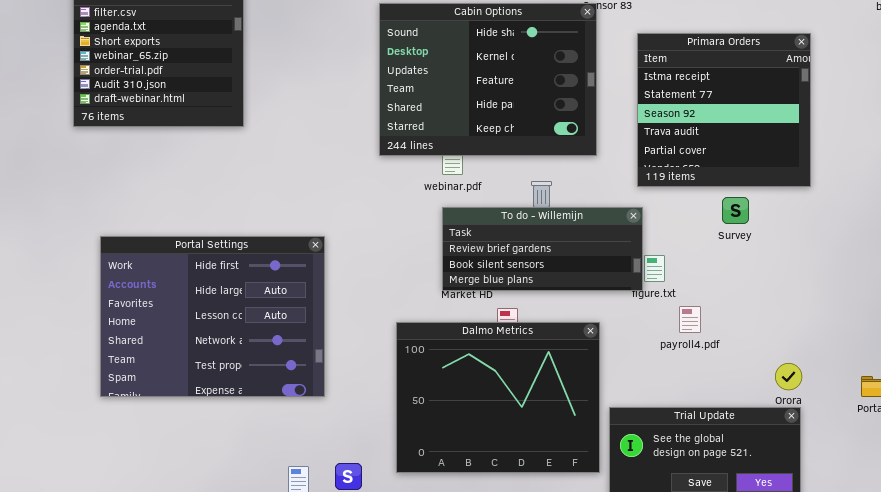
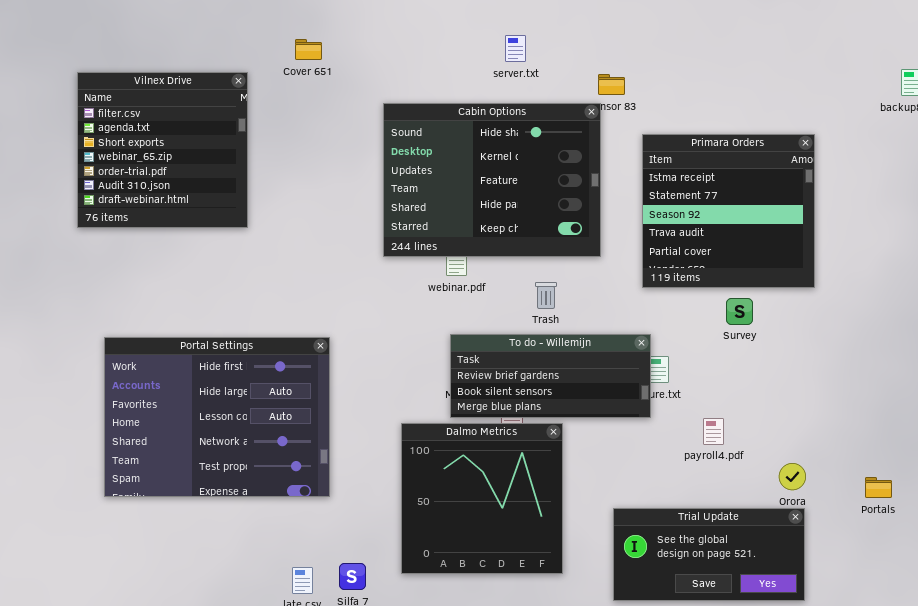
To do - Willemijn: [442,207,643,291] -> [450,334,651,418], moved
payroll4.pdf: [679,306,701,333] -> [703,418,724,445], moved
Dalmo Metrics: [396,322,600,473] -> [401,423,563,574], resized

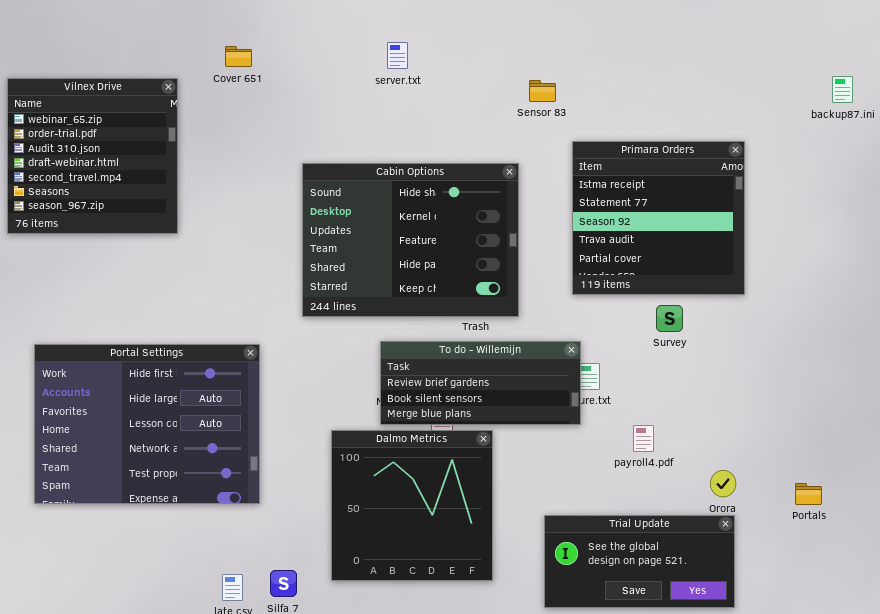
server.txt: [505,35,526,62] -> [387,42,408,69], moved
Vilnex Drive: [77,72,248,228] -> [7,78,178,234], scrolled down 3 rows
Cabin Options: [383,103,601,257] -> [302,163,519,317], moved

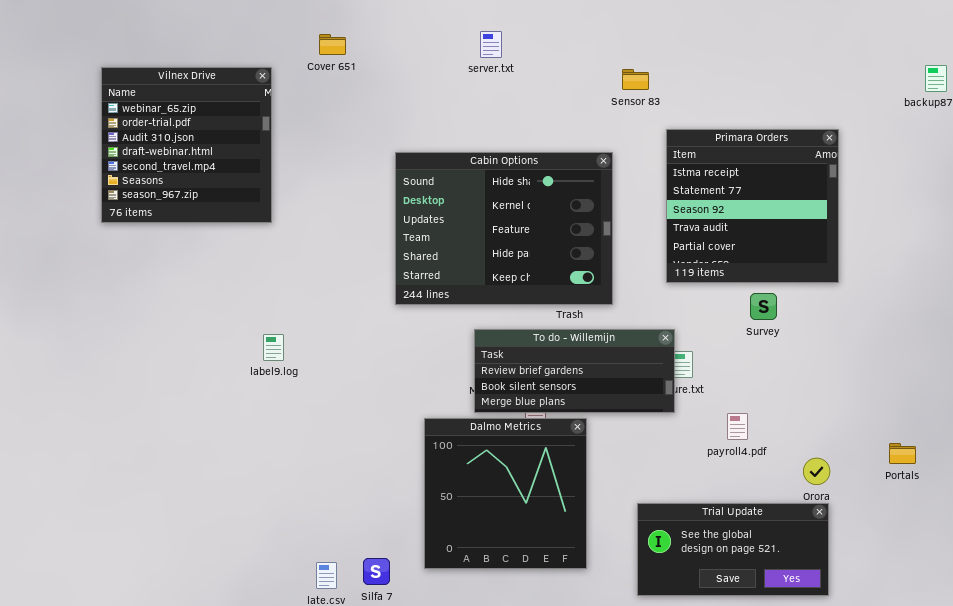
Portal Settings: [34,344,260,504] -> none, closed
Portals: [795,483,822,505] -> [889,443,916,464], moved

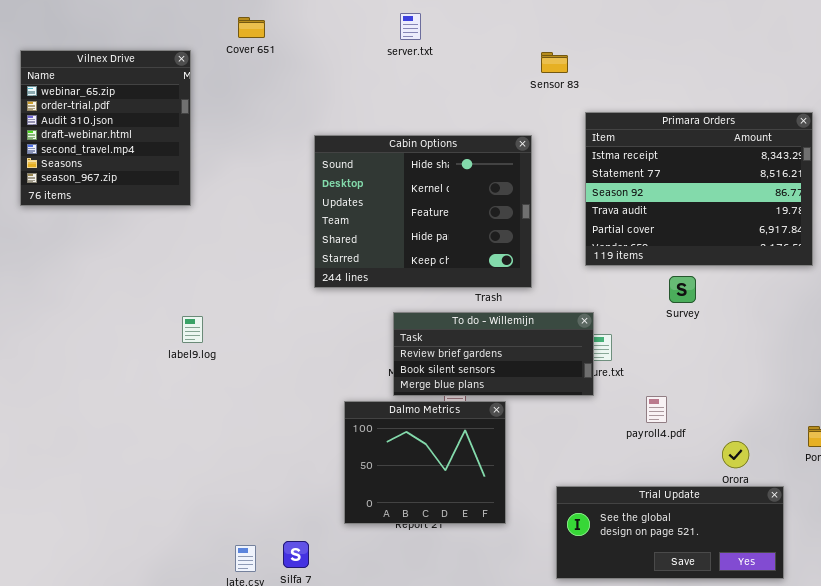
Primara Orders: [666,129,839,283] -> [585,112,813,266], resized
Dalmo Metrics: [424,418,587,569] -> [344,401,506,524], resized
Trial Update: [637,503,829,596] -> [556,486,784,579], resized

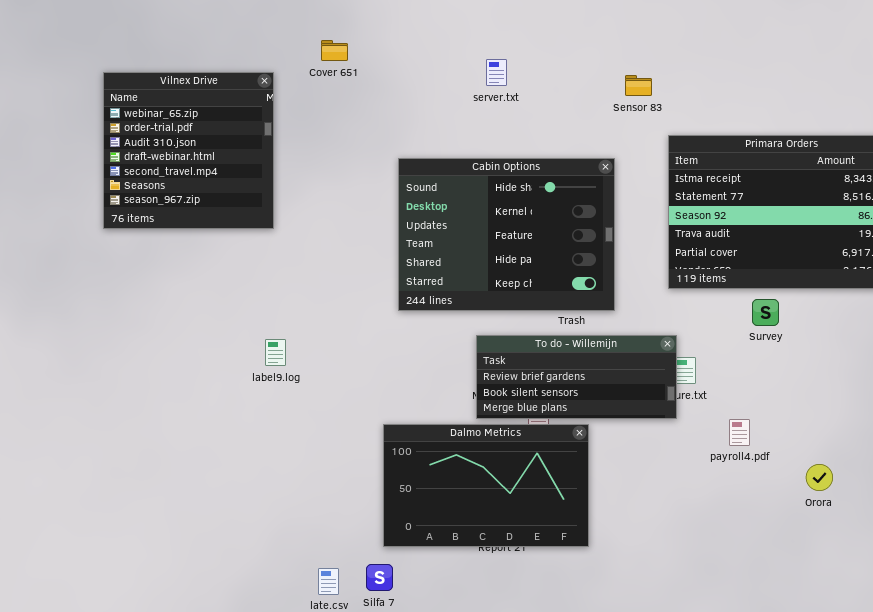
server.txt: [400,13,421,40] -> [486,59,507,86], moved
Dalmo Metrics: [344,401,506,524] -> [383,424,589,547], resized
Trial Update: [556,486,784,579] -> none, closed

